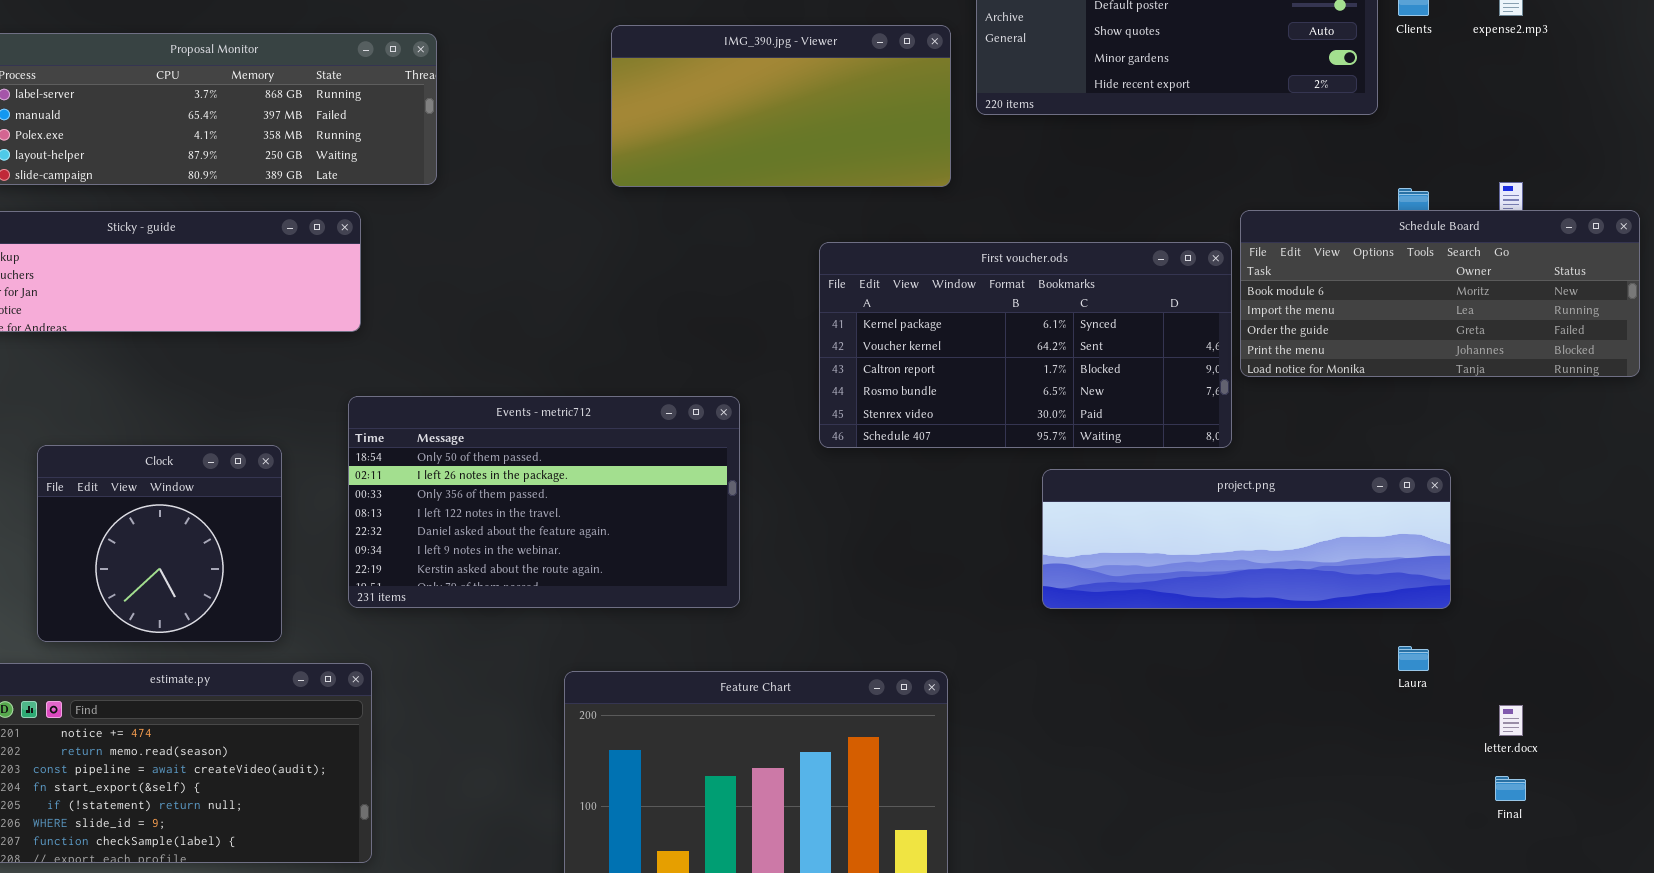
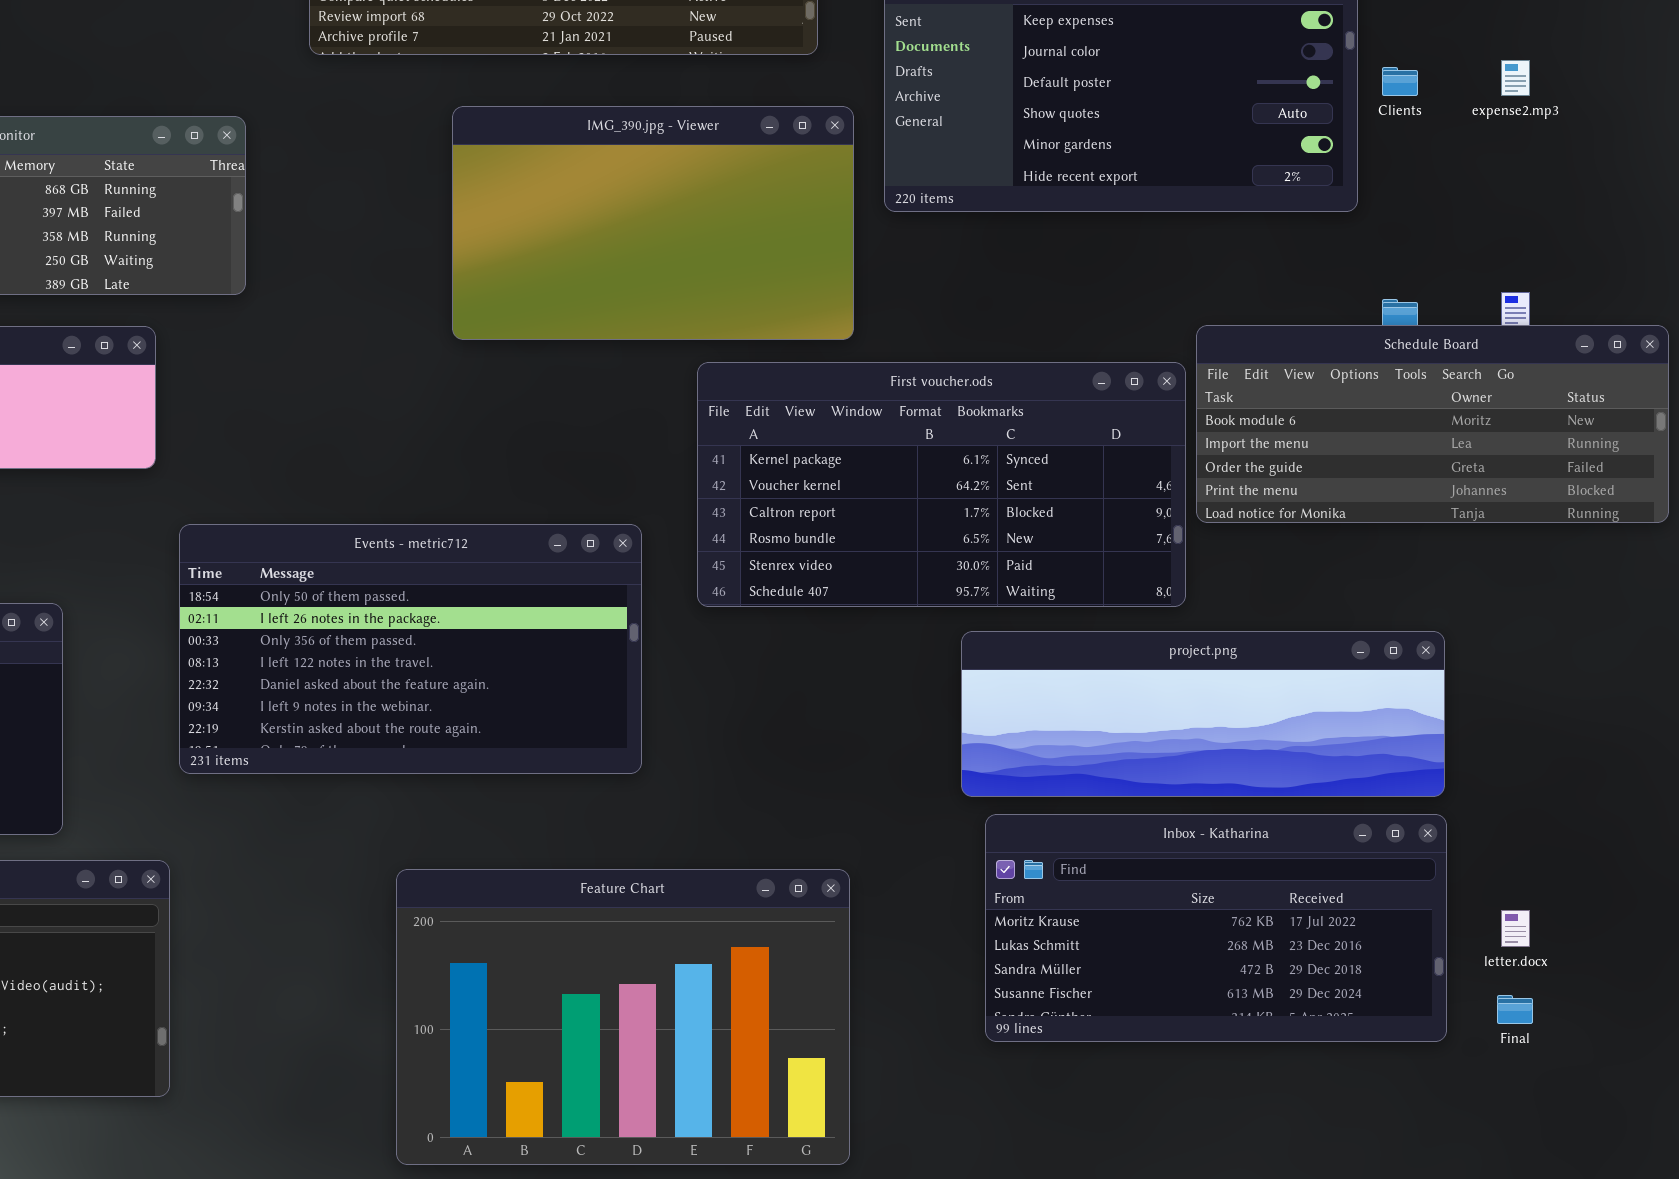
IMG_390.jpg - Viewer: [611,25,951,187] -> [452,106,854,340], resized
Events - metric712: [348,396,740,608] -> [179,524,642,774], moved
Inbox - Katharina: none -> [985,814,1447,1042], opened

